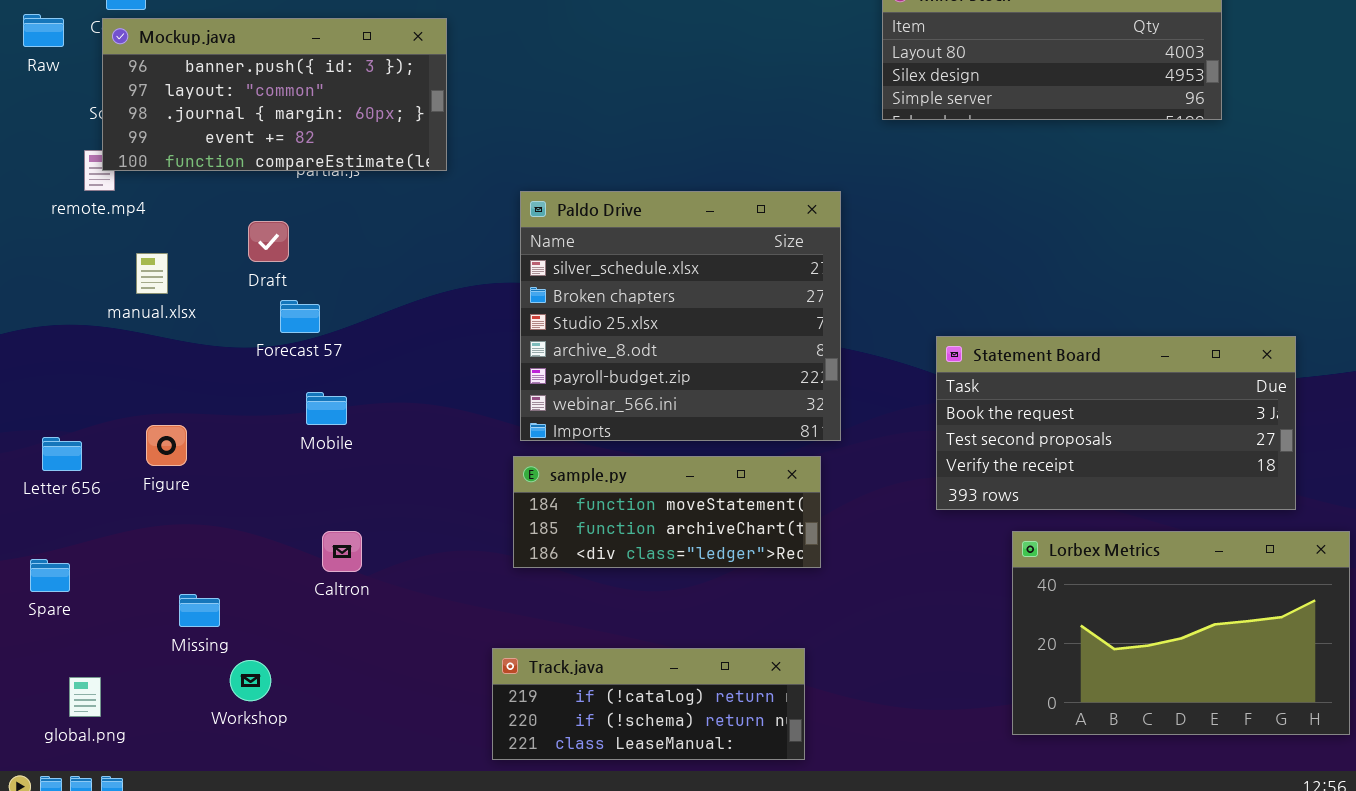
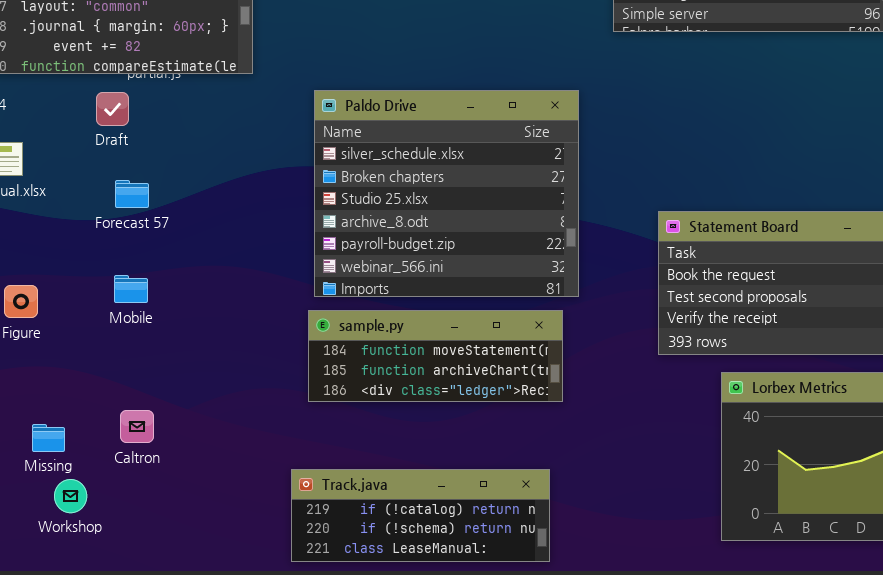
Draft: [248,221,289,262] -> [96,92,129,126], moved
Mobile: [306,392,347,425] -> [114,275,148,303], moved
Caltron: [322,531,362,572] -> [120,410,154,443], moved
Workshop: [230,660,271,701] -> [54,479,87,513], moved

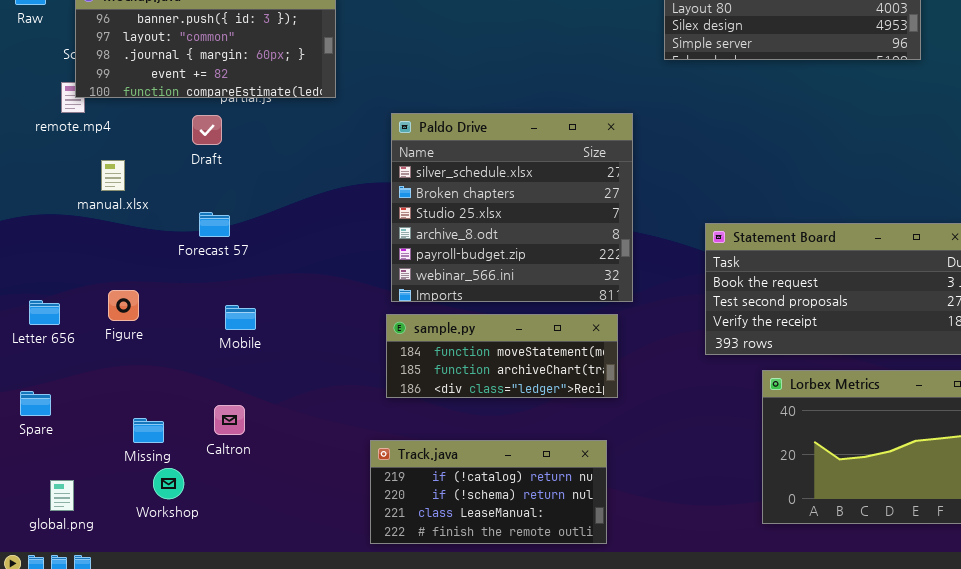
Forecast 57: [115,180,149,208] -> [199,212,230,237], moved
Mobile: [114,275,148,303] -> [225,305,256,330], moved
Track.java: [291,469,550,562] -> [370,440,607,544], resized

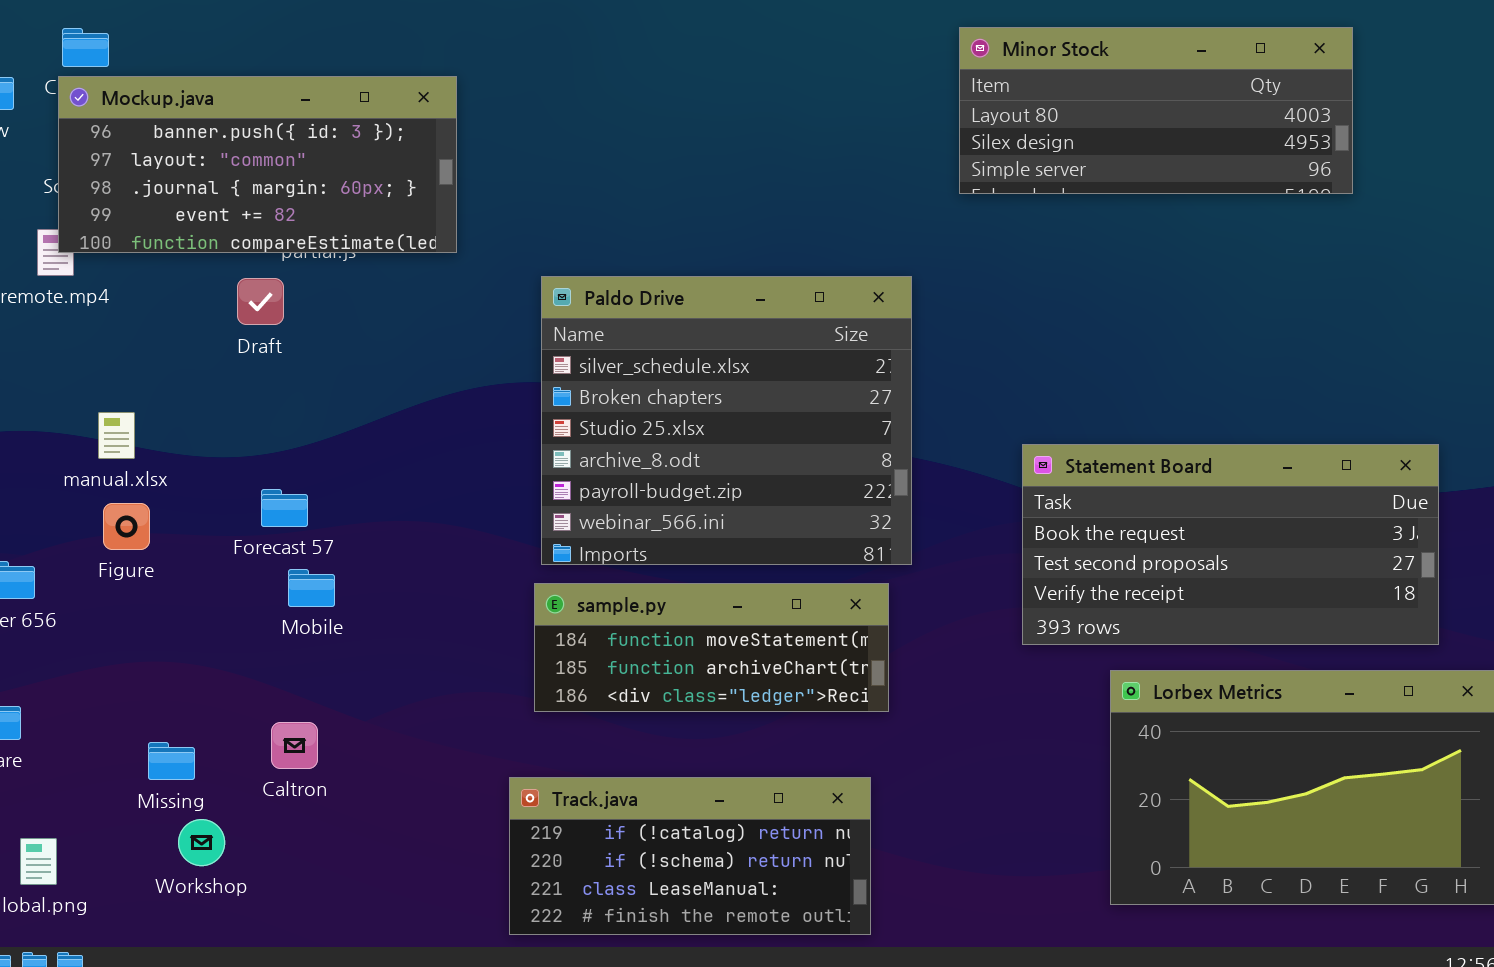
manual.xlsx: [101,160,125,191] -> [98,412,135,459], moved
Forecast 57: [199,212,230,237] -> [261,489,308,527], moved
Figure: [108,290,139,321] -> [103,503,150,550], moved

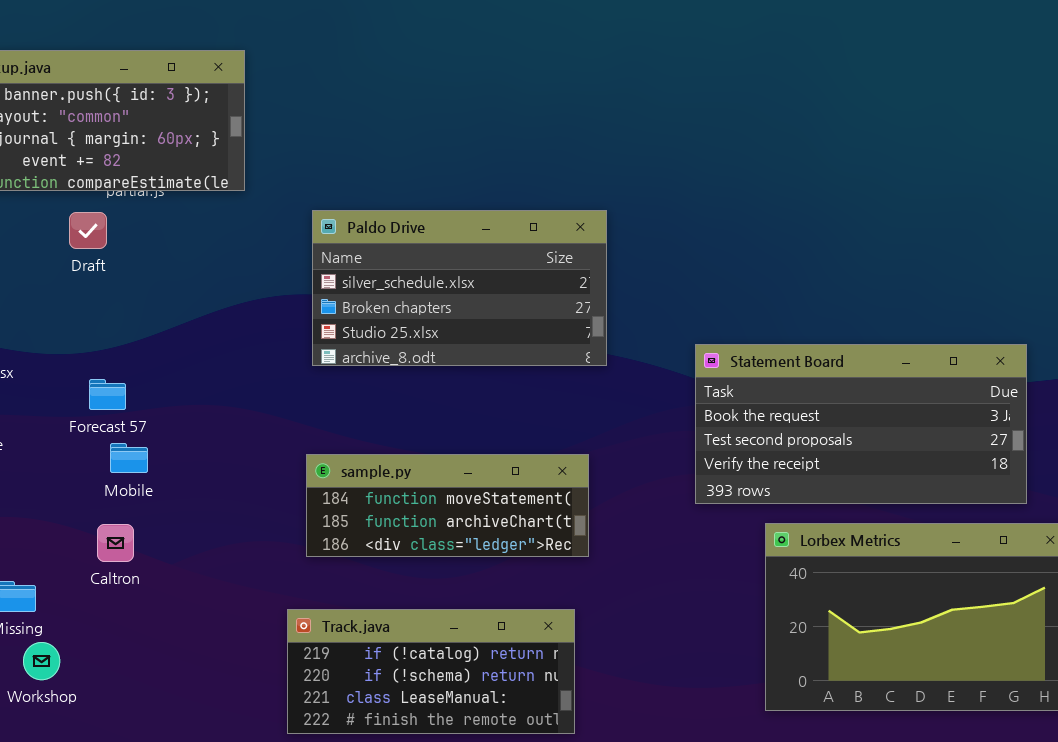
Minor Stock: [959,27,1353,194] -> none, closed
Paldo Drive: [541,276,912,565] -> [312,210,607,366], resized
Caltron: [271,722,318,769] -> [97,524,134,562], moved

